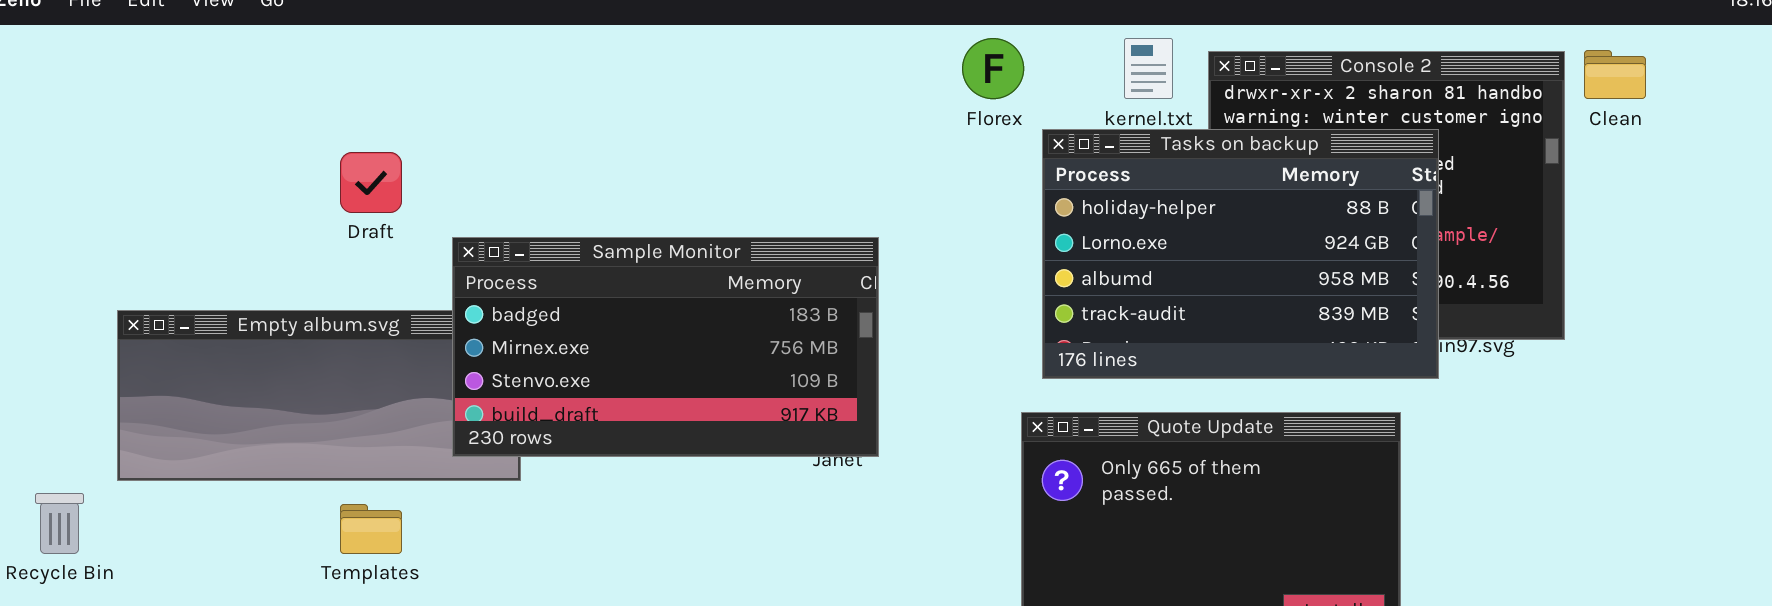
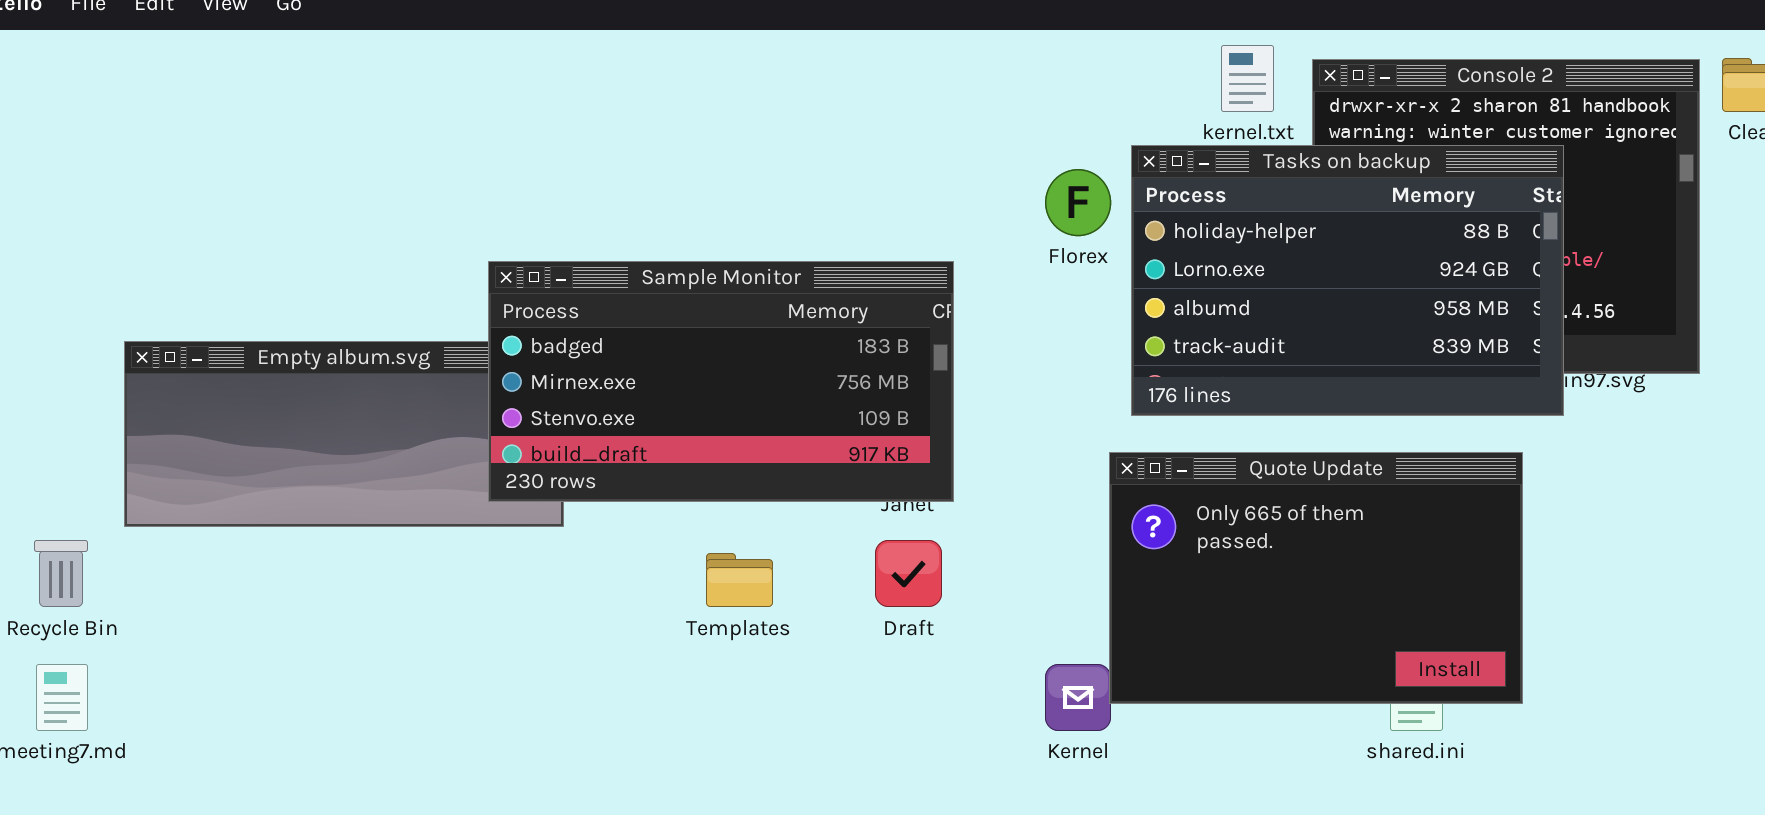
Florex: [962,38,1024,99] -> [1045,169,1111,236], moved
Draft: [340,152,402,213] -> [875,540,942,607], moved
Templates: [340,504,402,554] -> [706,553,773,607], moved

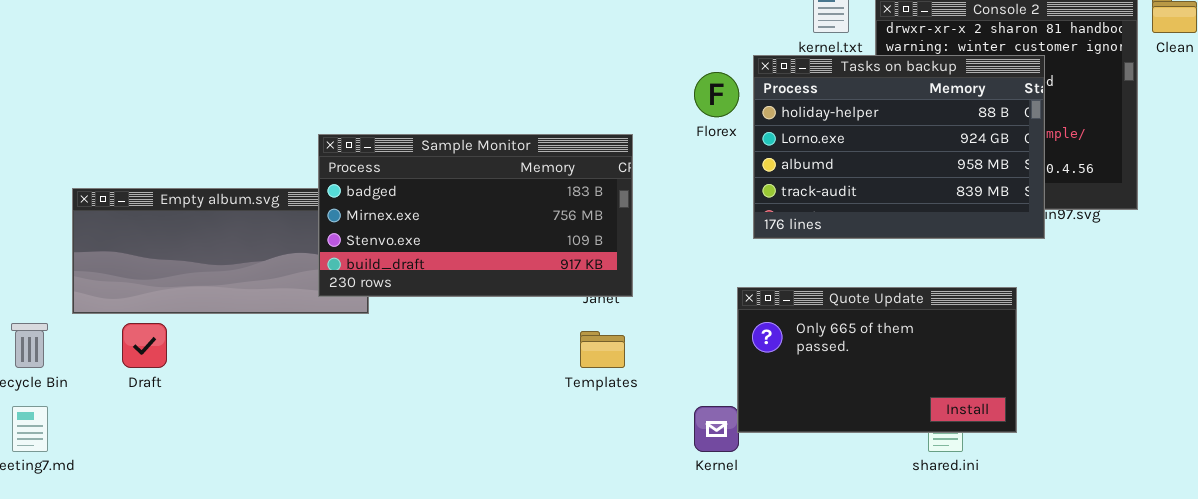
Quote Update: [1109,452,1523,704] -> [737,287,1017,433], resized
Draft: [875,540,942,607] -> [122,323,167,368], moved
Templates: [706,553,773,607] -> [580,331,625,368], moved

